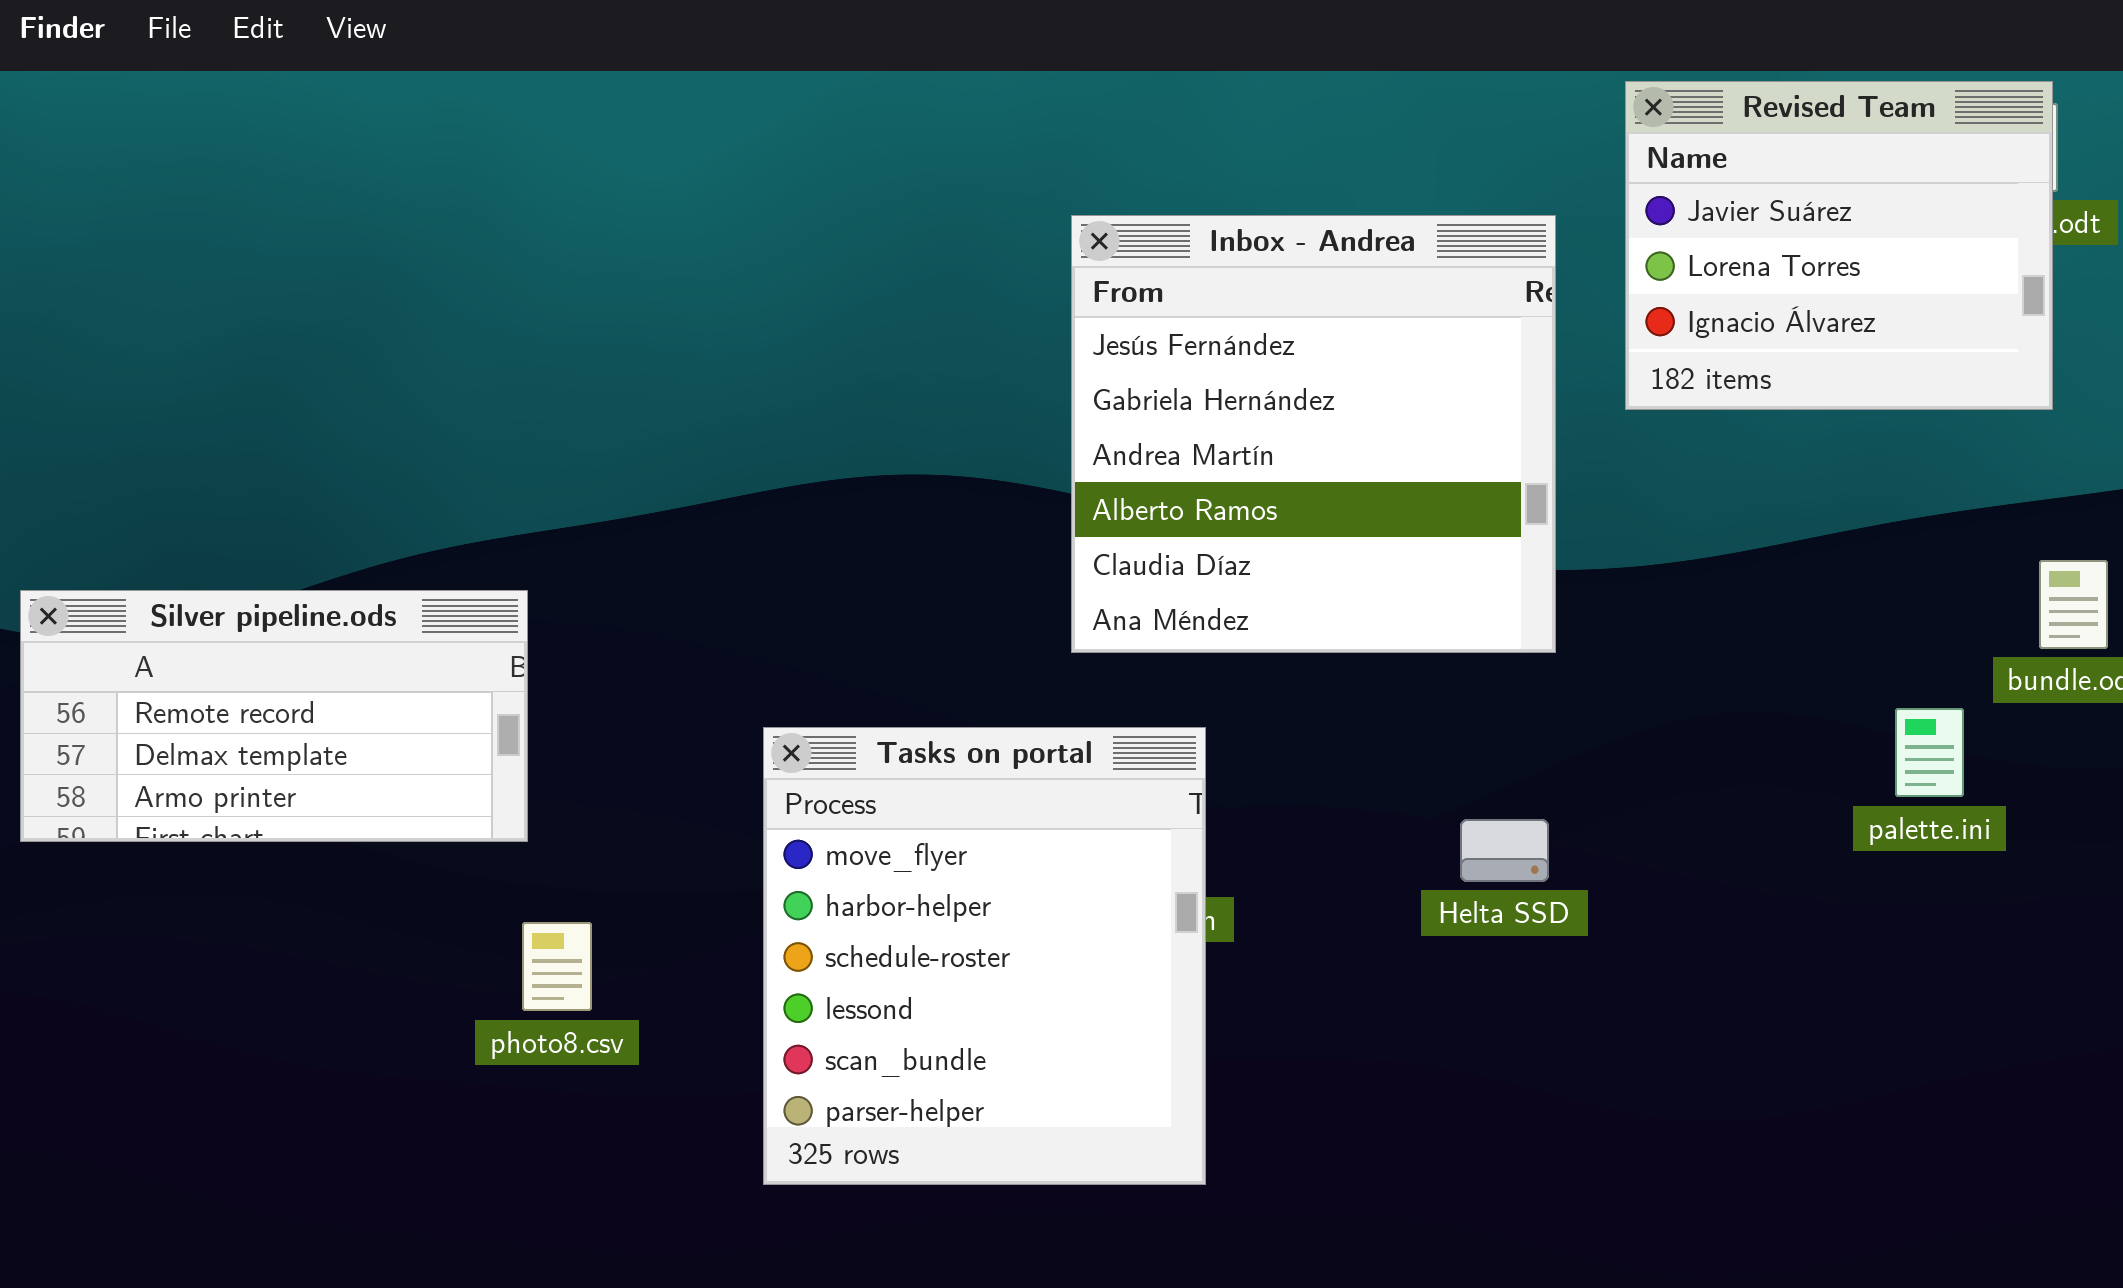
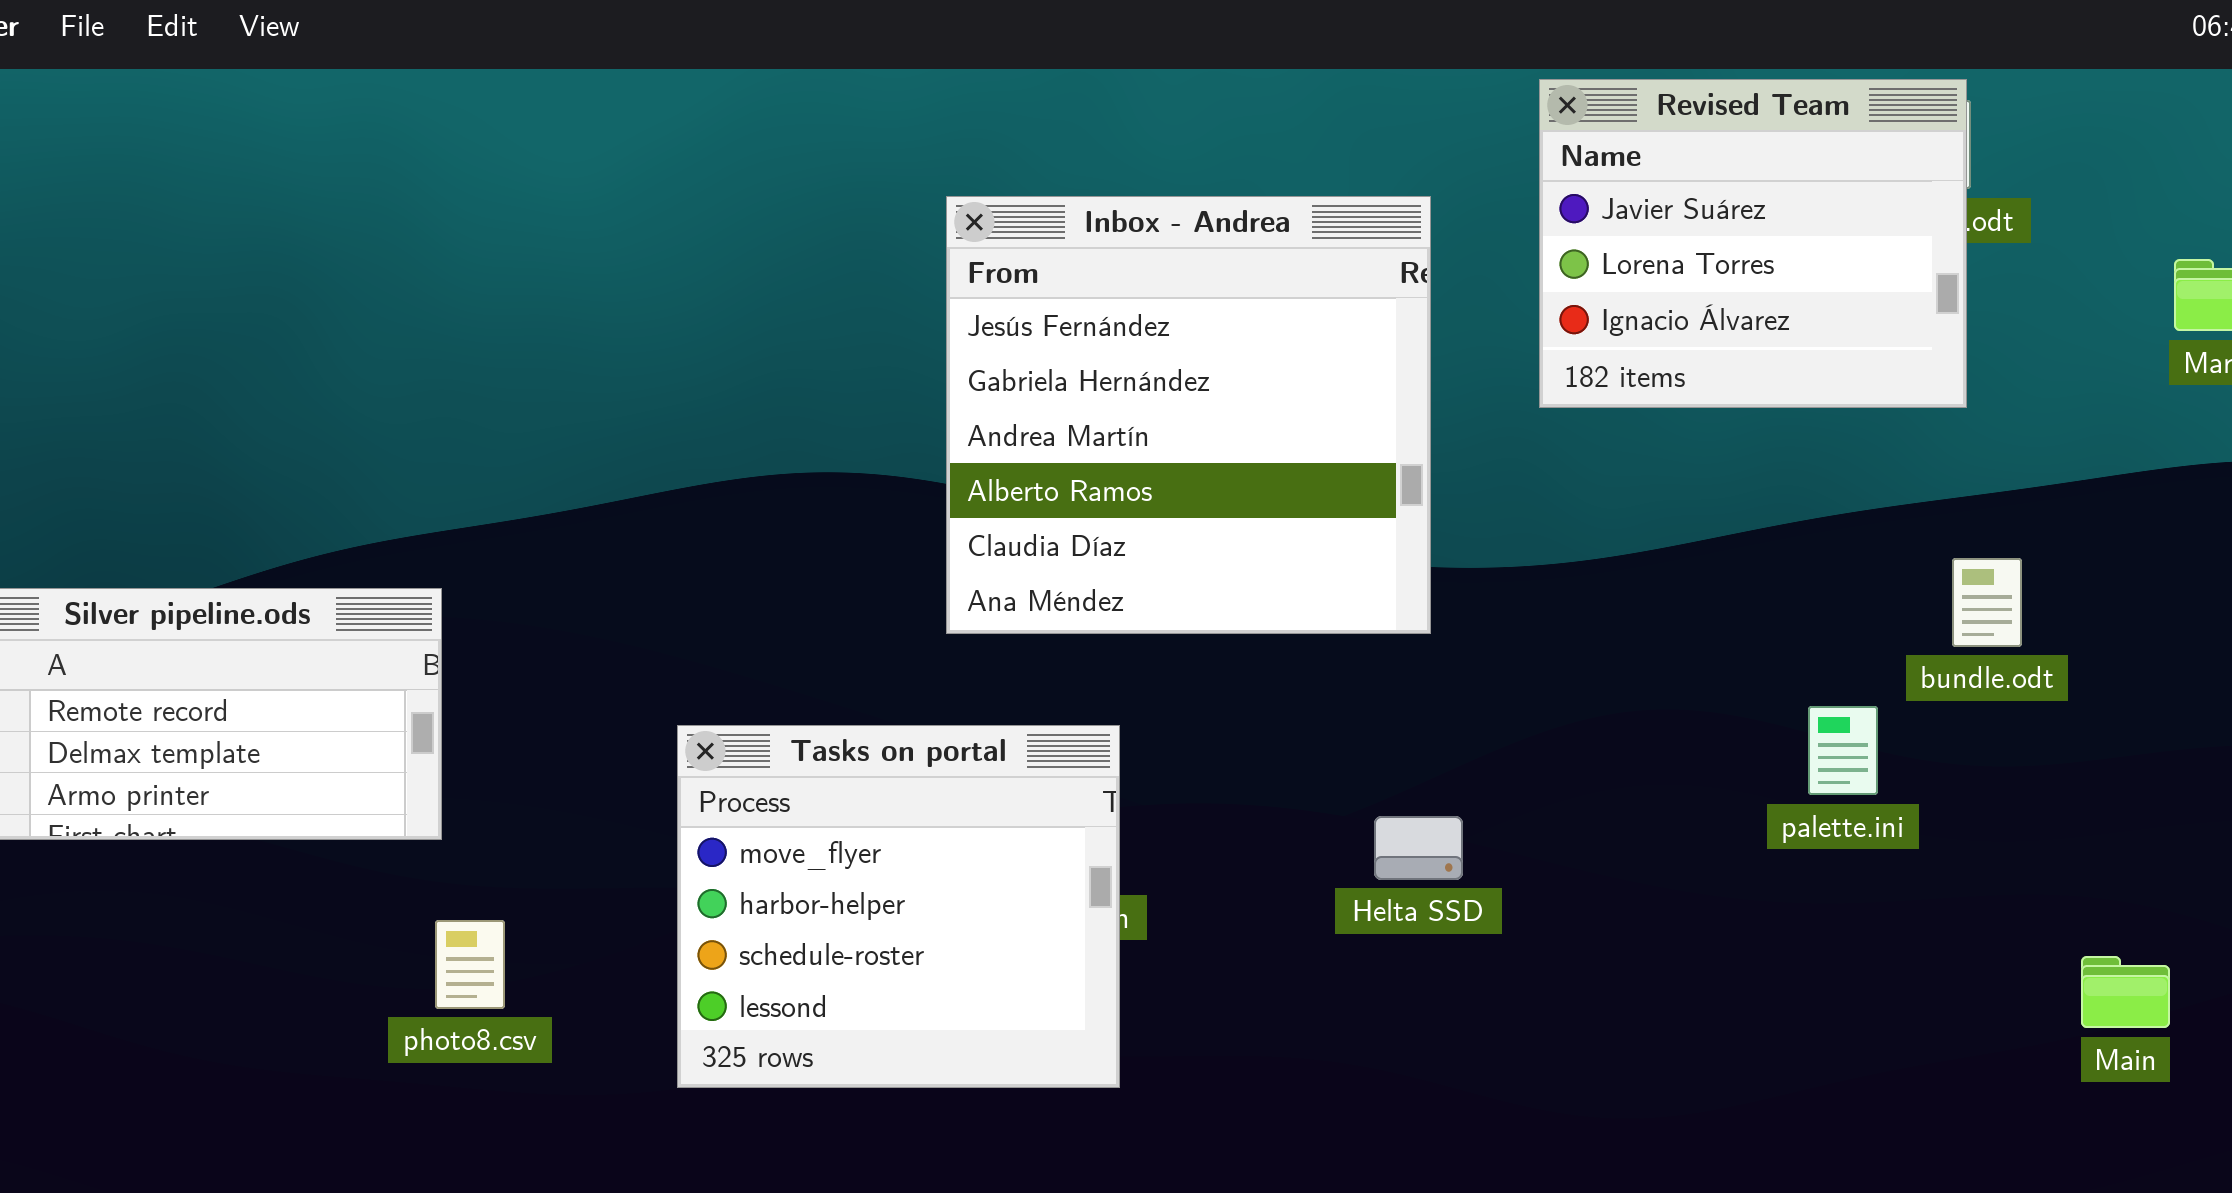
Inbox - Andrea: [1071,215,1556,653] -> [946,196,1431,634], moved
Tasks on portal: [763,727,1206,1185] -> [677,725,1120,1088], resized

